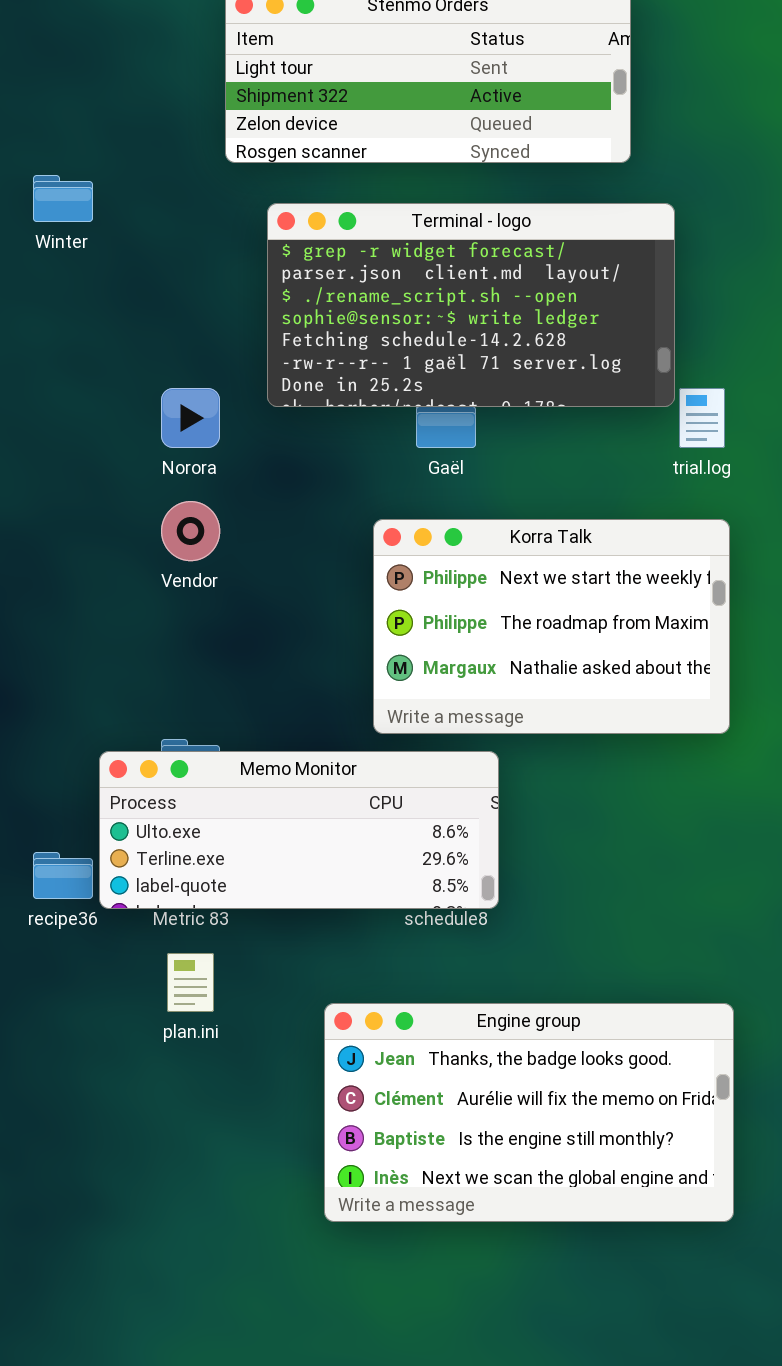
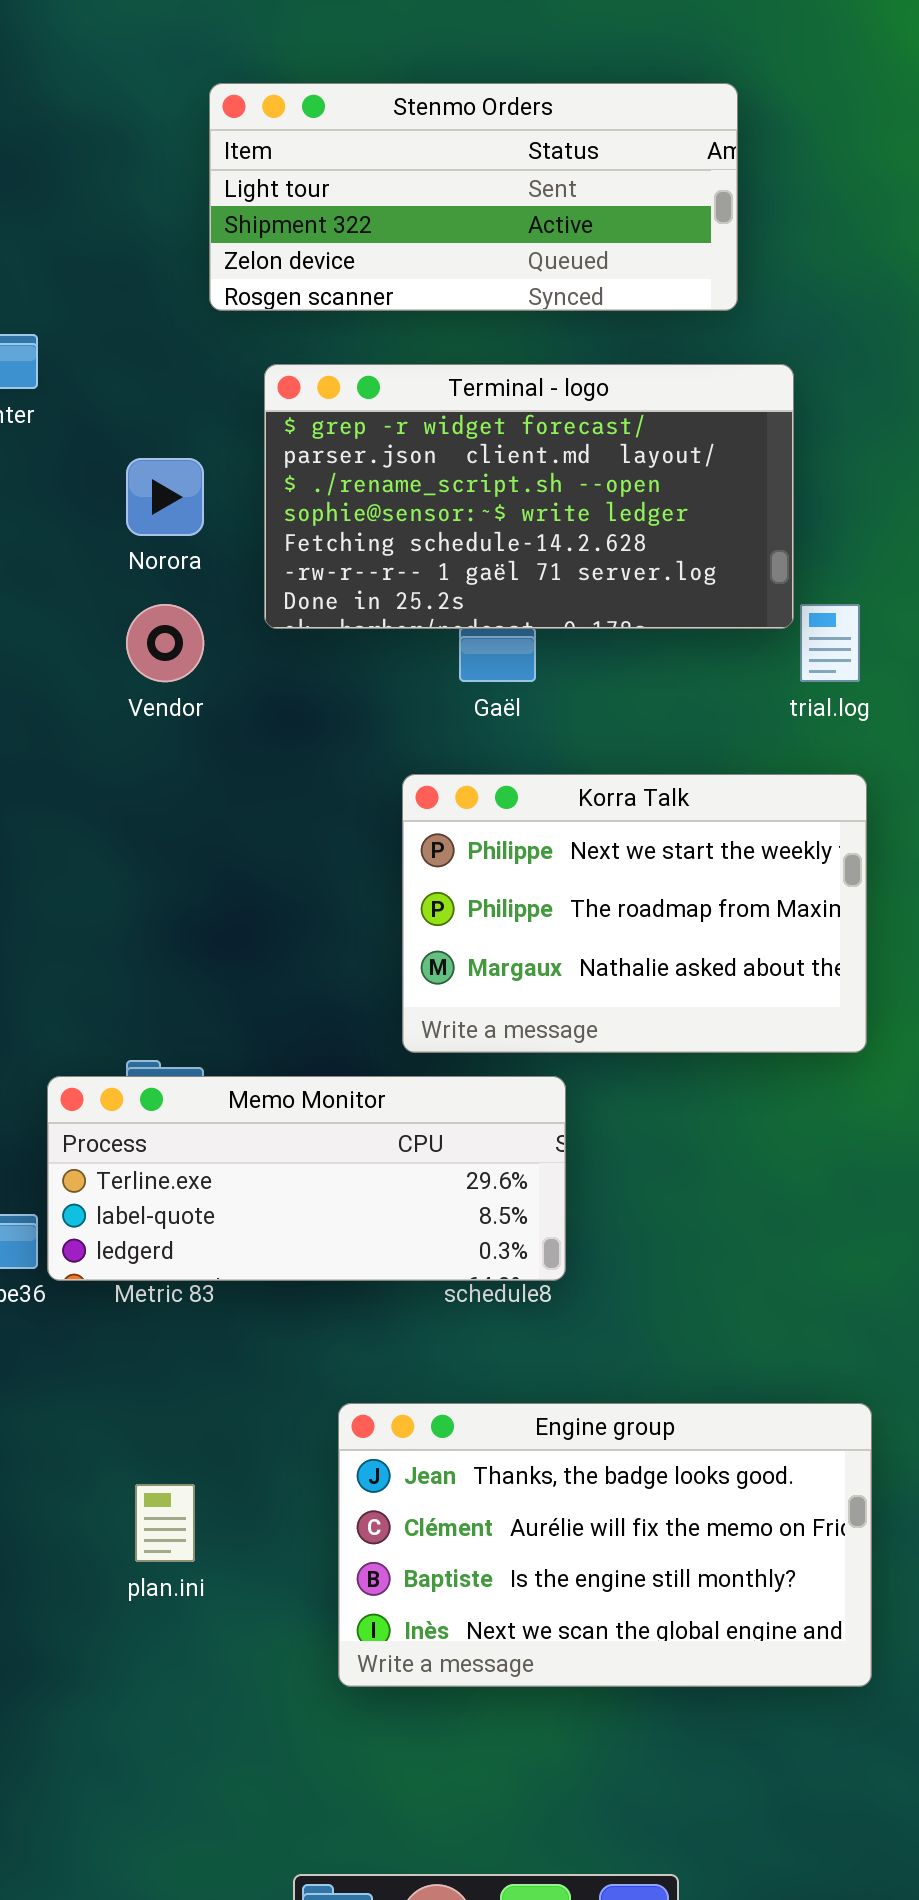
Norora: [161,388,220,448] -> [126,458,204,536], moved
Vendor: [161,501,220,561] -> [126,604,204,682], moved
Memo Monitor: [99,751,499,909] -> [47,1076,566,1281], scrolled down 1 row
plan.ini: [167,953,214,1012] -> [135,1484,195,1562], moved

